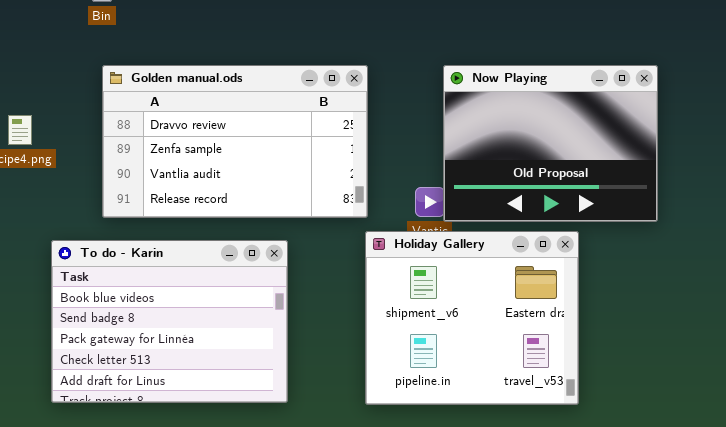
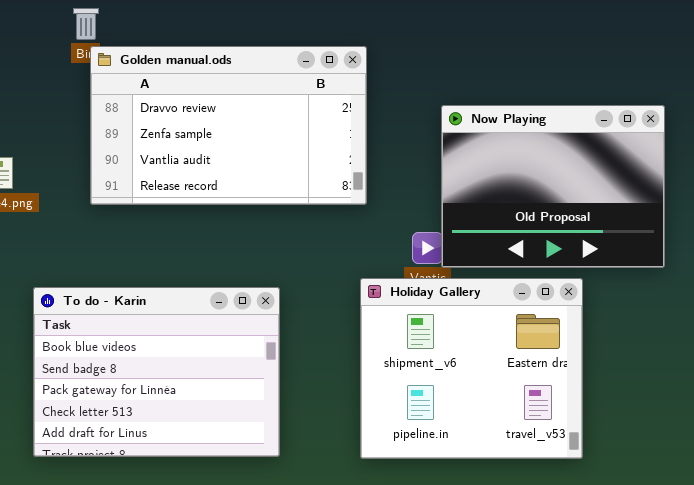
Golden manual.ods: [102,65,368,218] -> [90,46,367,205], moved

